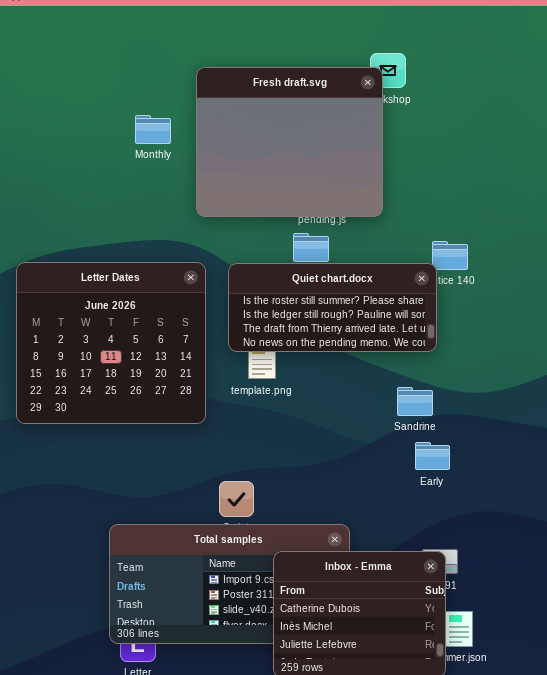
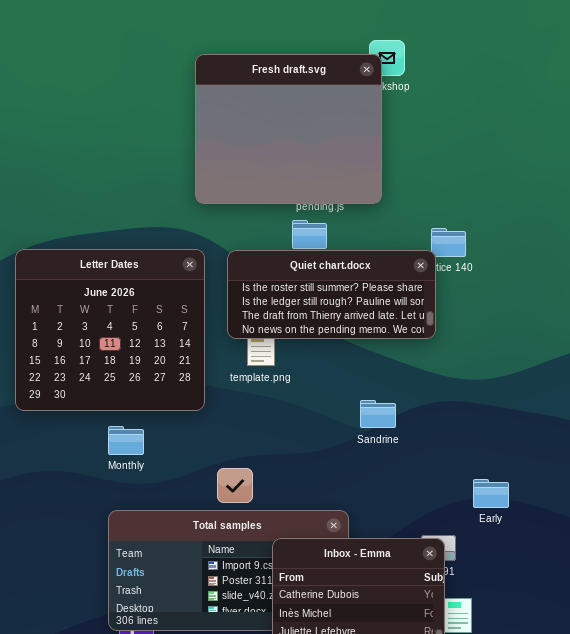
Monthly: [135,115,171,144] -> [108,426,144,455], moved
Sandrine: [397,387,433,416] -> [360,400,396,428], moved
Early: [415,442,450,470] -> [473,479,509,508], moved

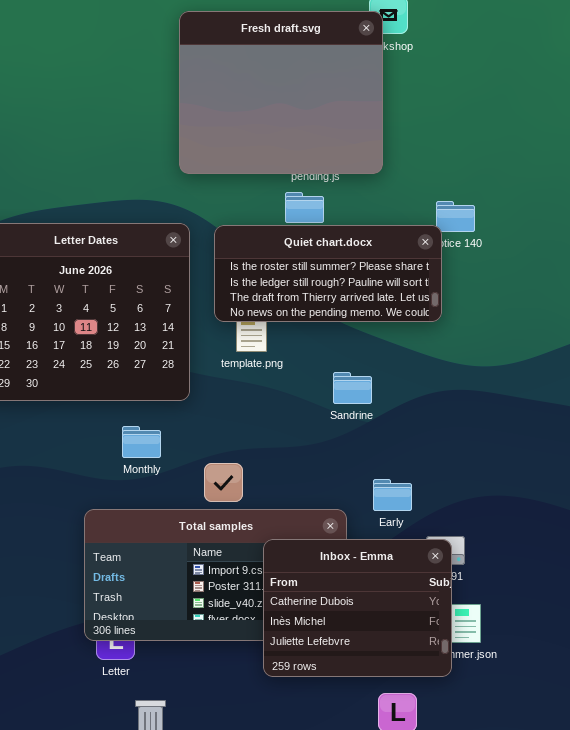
Sandrine: [360,400,396,428] -> [333,372,372,404], moved
Monthly: [108,426,144,455] -> [122,426,161,458], moved
Early: [473,479,509,508] -> [373,479,412,511], moved

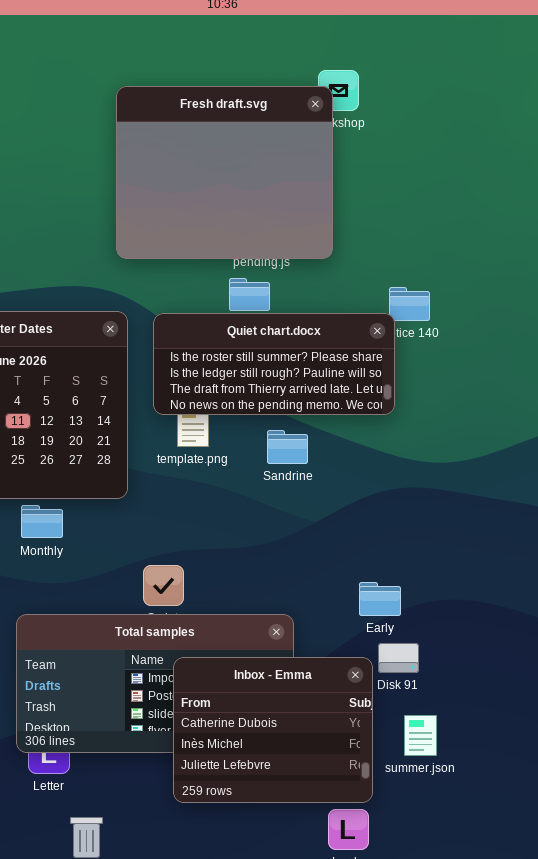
Sandrine: [333,372,372,404] -> [267,430,308,464], moved
Monthly: [122,426,161,458] -> [21,505,63,538], moved
Early: [373,479,412,511] -> [359,582,401,616], moved
Inbox - Emma: [263,539,452,677] -> [173,657,373,803], moved

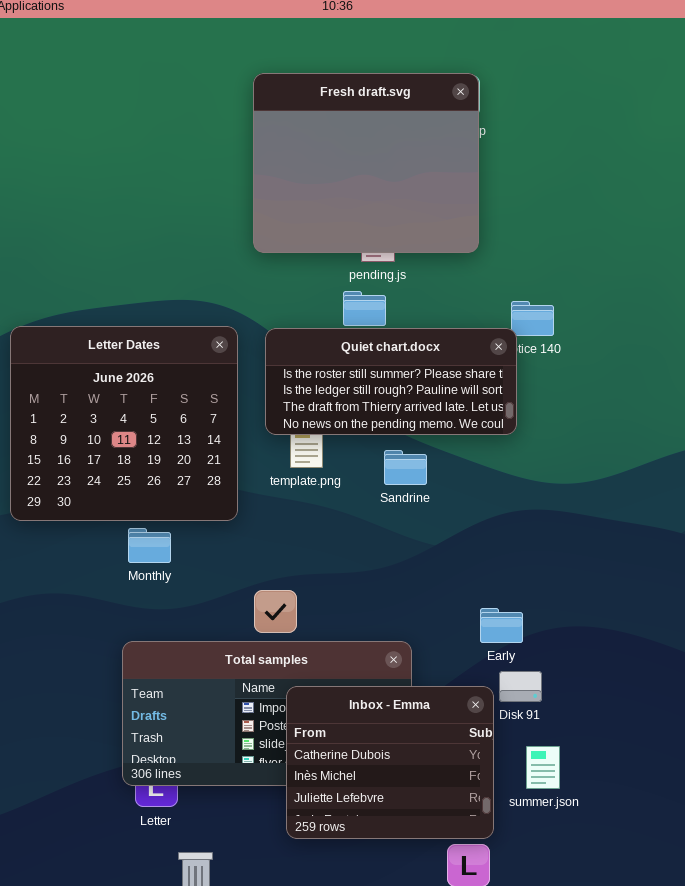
Fresh draft.svg: [116,86,333,259] -> [253,73,479,253], moved

